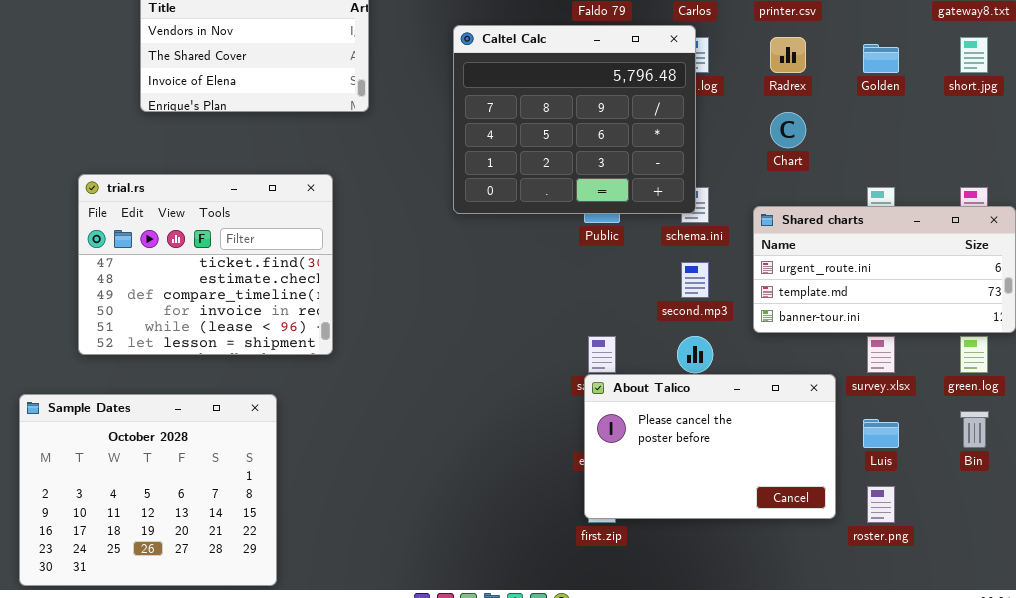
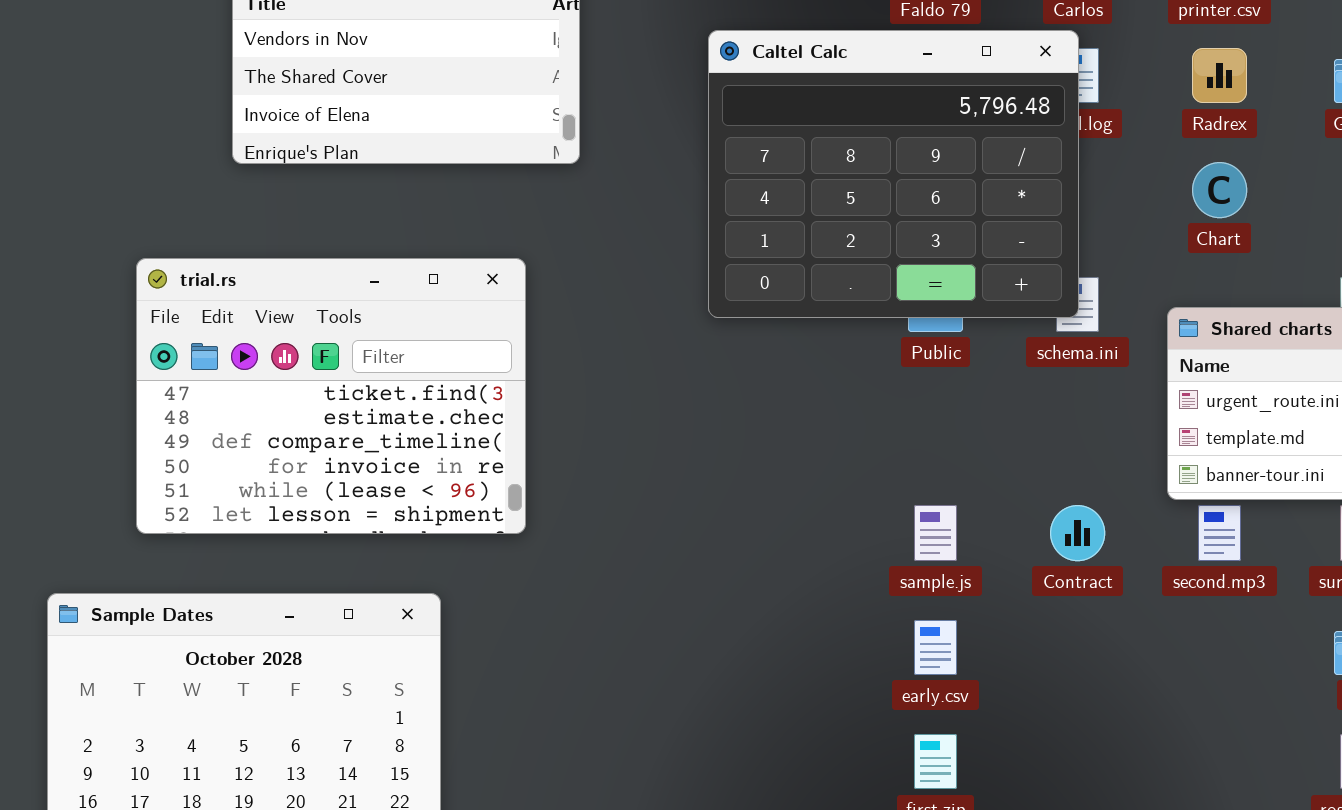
second.mp3: [681,262,709,298] -> [1198,505,1241,561], moved
About Talico: [584,374,836,519] -> none, closed

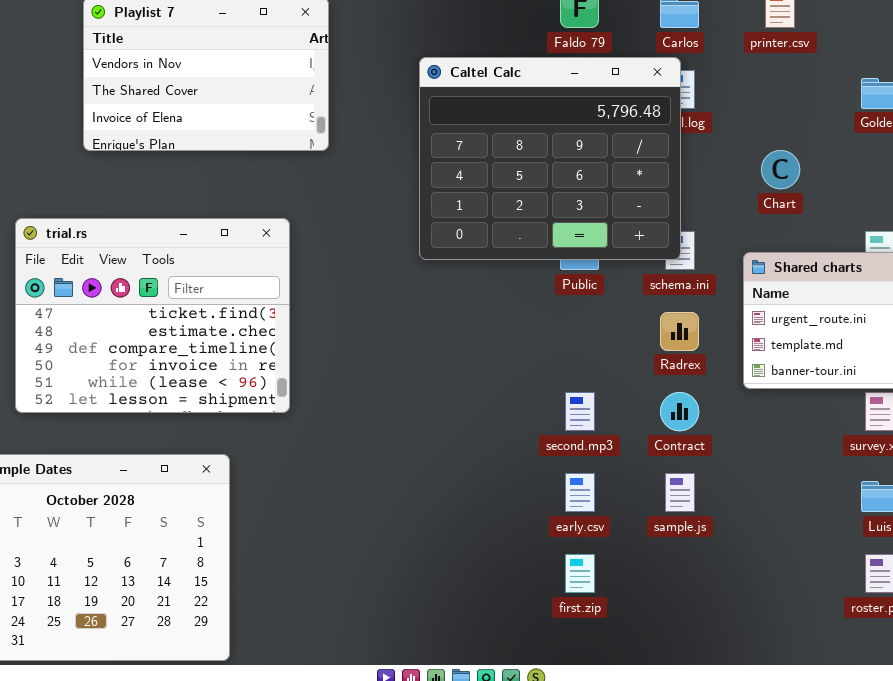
Radrex: [1192,48,1247,103] -> [660,312,699,351], moved
sample.js: [914,505,957,561] -> [665,473,695,512], moved
second.mp3: [1198,505,1241,561] -> [565,392,595,431], moved

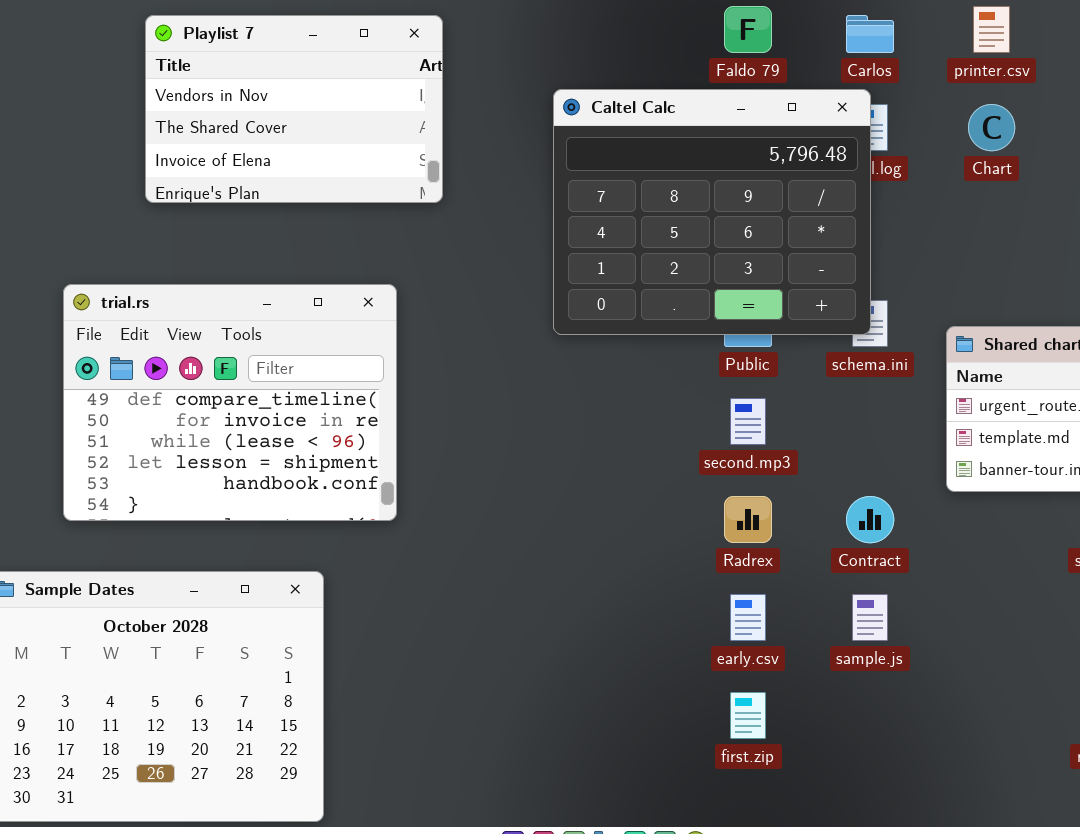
Chart: [761,150,800,189] -> [968,104,1015,151], moved
trial.rs: [15,218,290,413] -> [63,284,397,521], scrolled down 2 rows
Radrex: [660,312,699,351] -> [724,496,772,543], moved
second.mp3: [565,392,595,431] -> [730,398,766,445], moved

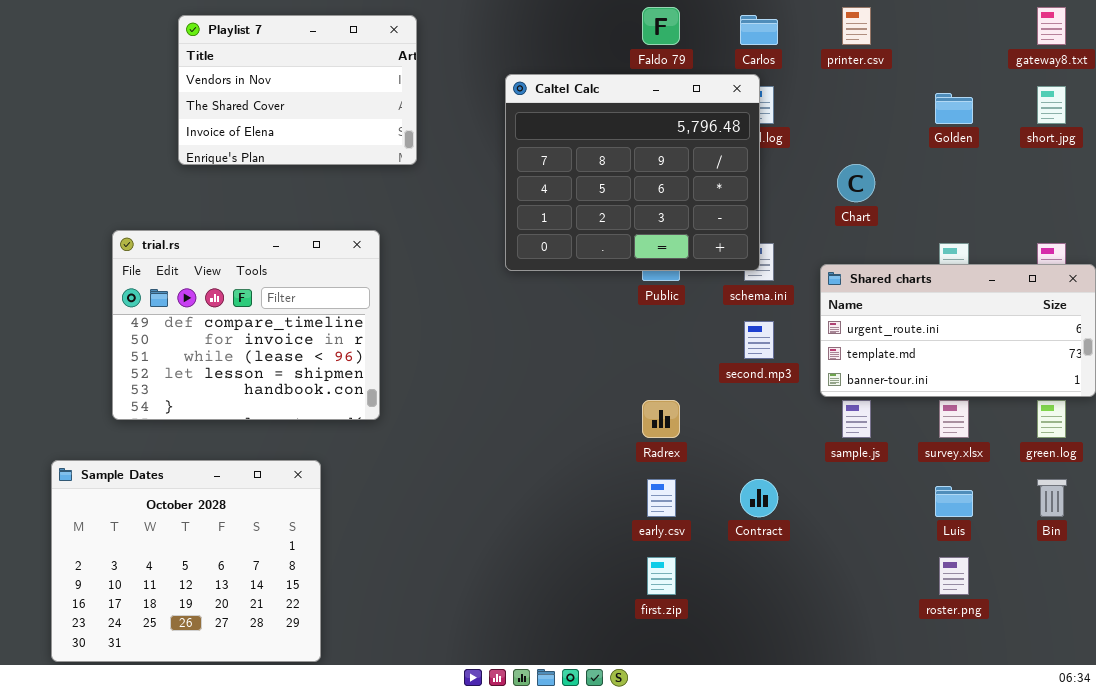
Chart: [968,104,1015,151] -> [837,164,875,202], moved
second.mp3: [730,398,766,445] -> [744,321,774,359], moved
Contract: [846,496,894,543] -> [740,479,778,517], moved
sample.js: [852,594,888,641] -> [842,400,871,438], moved

